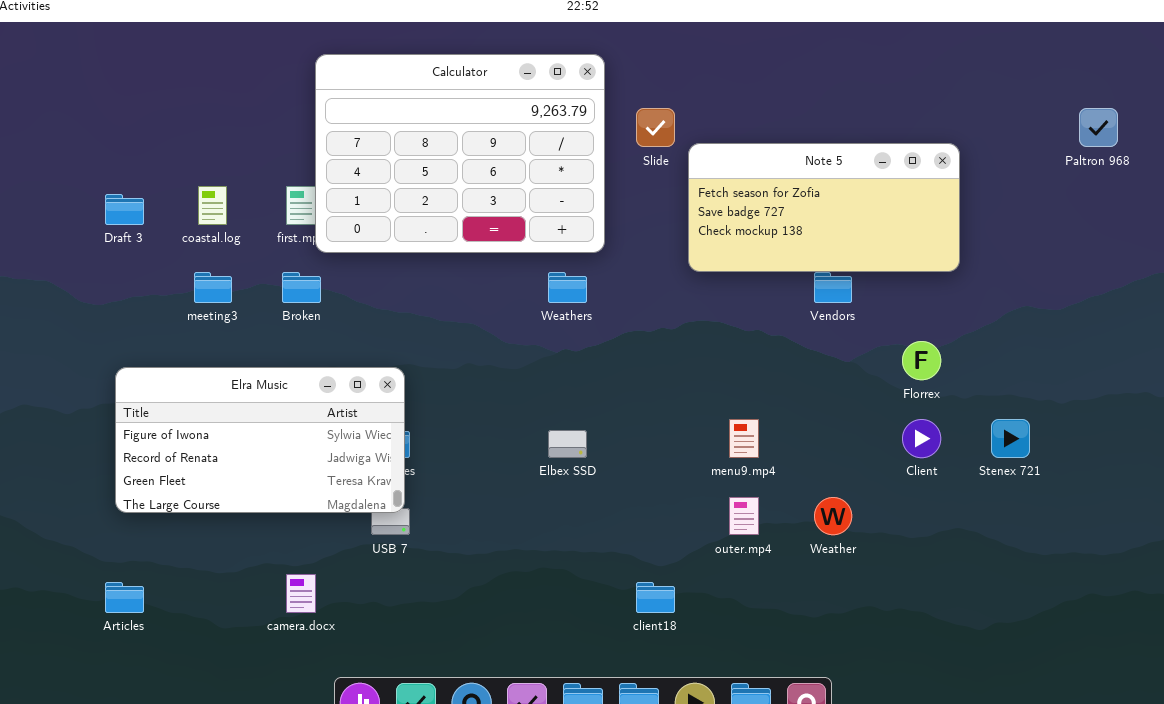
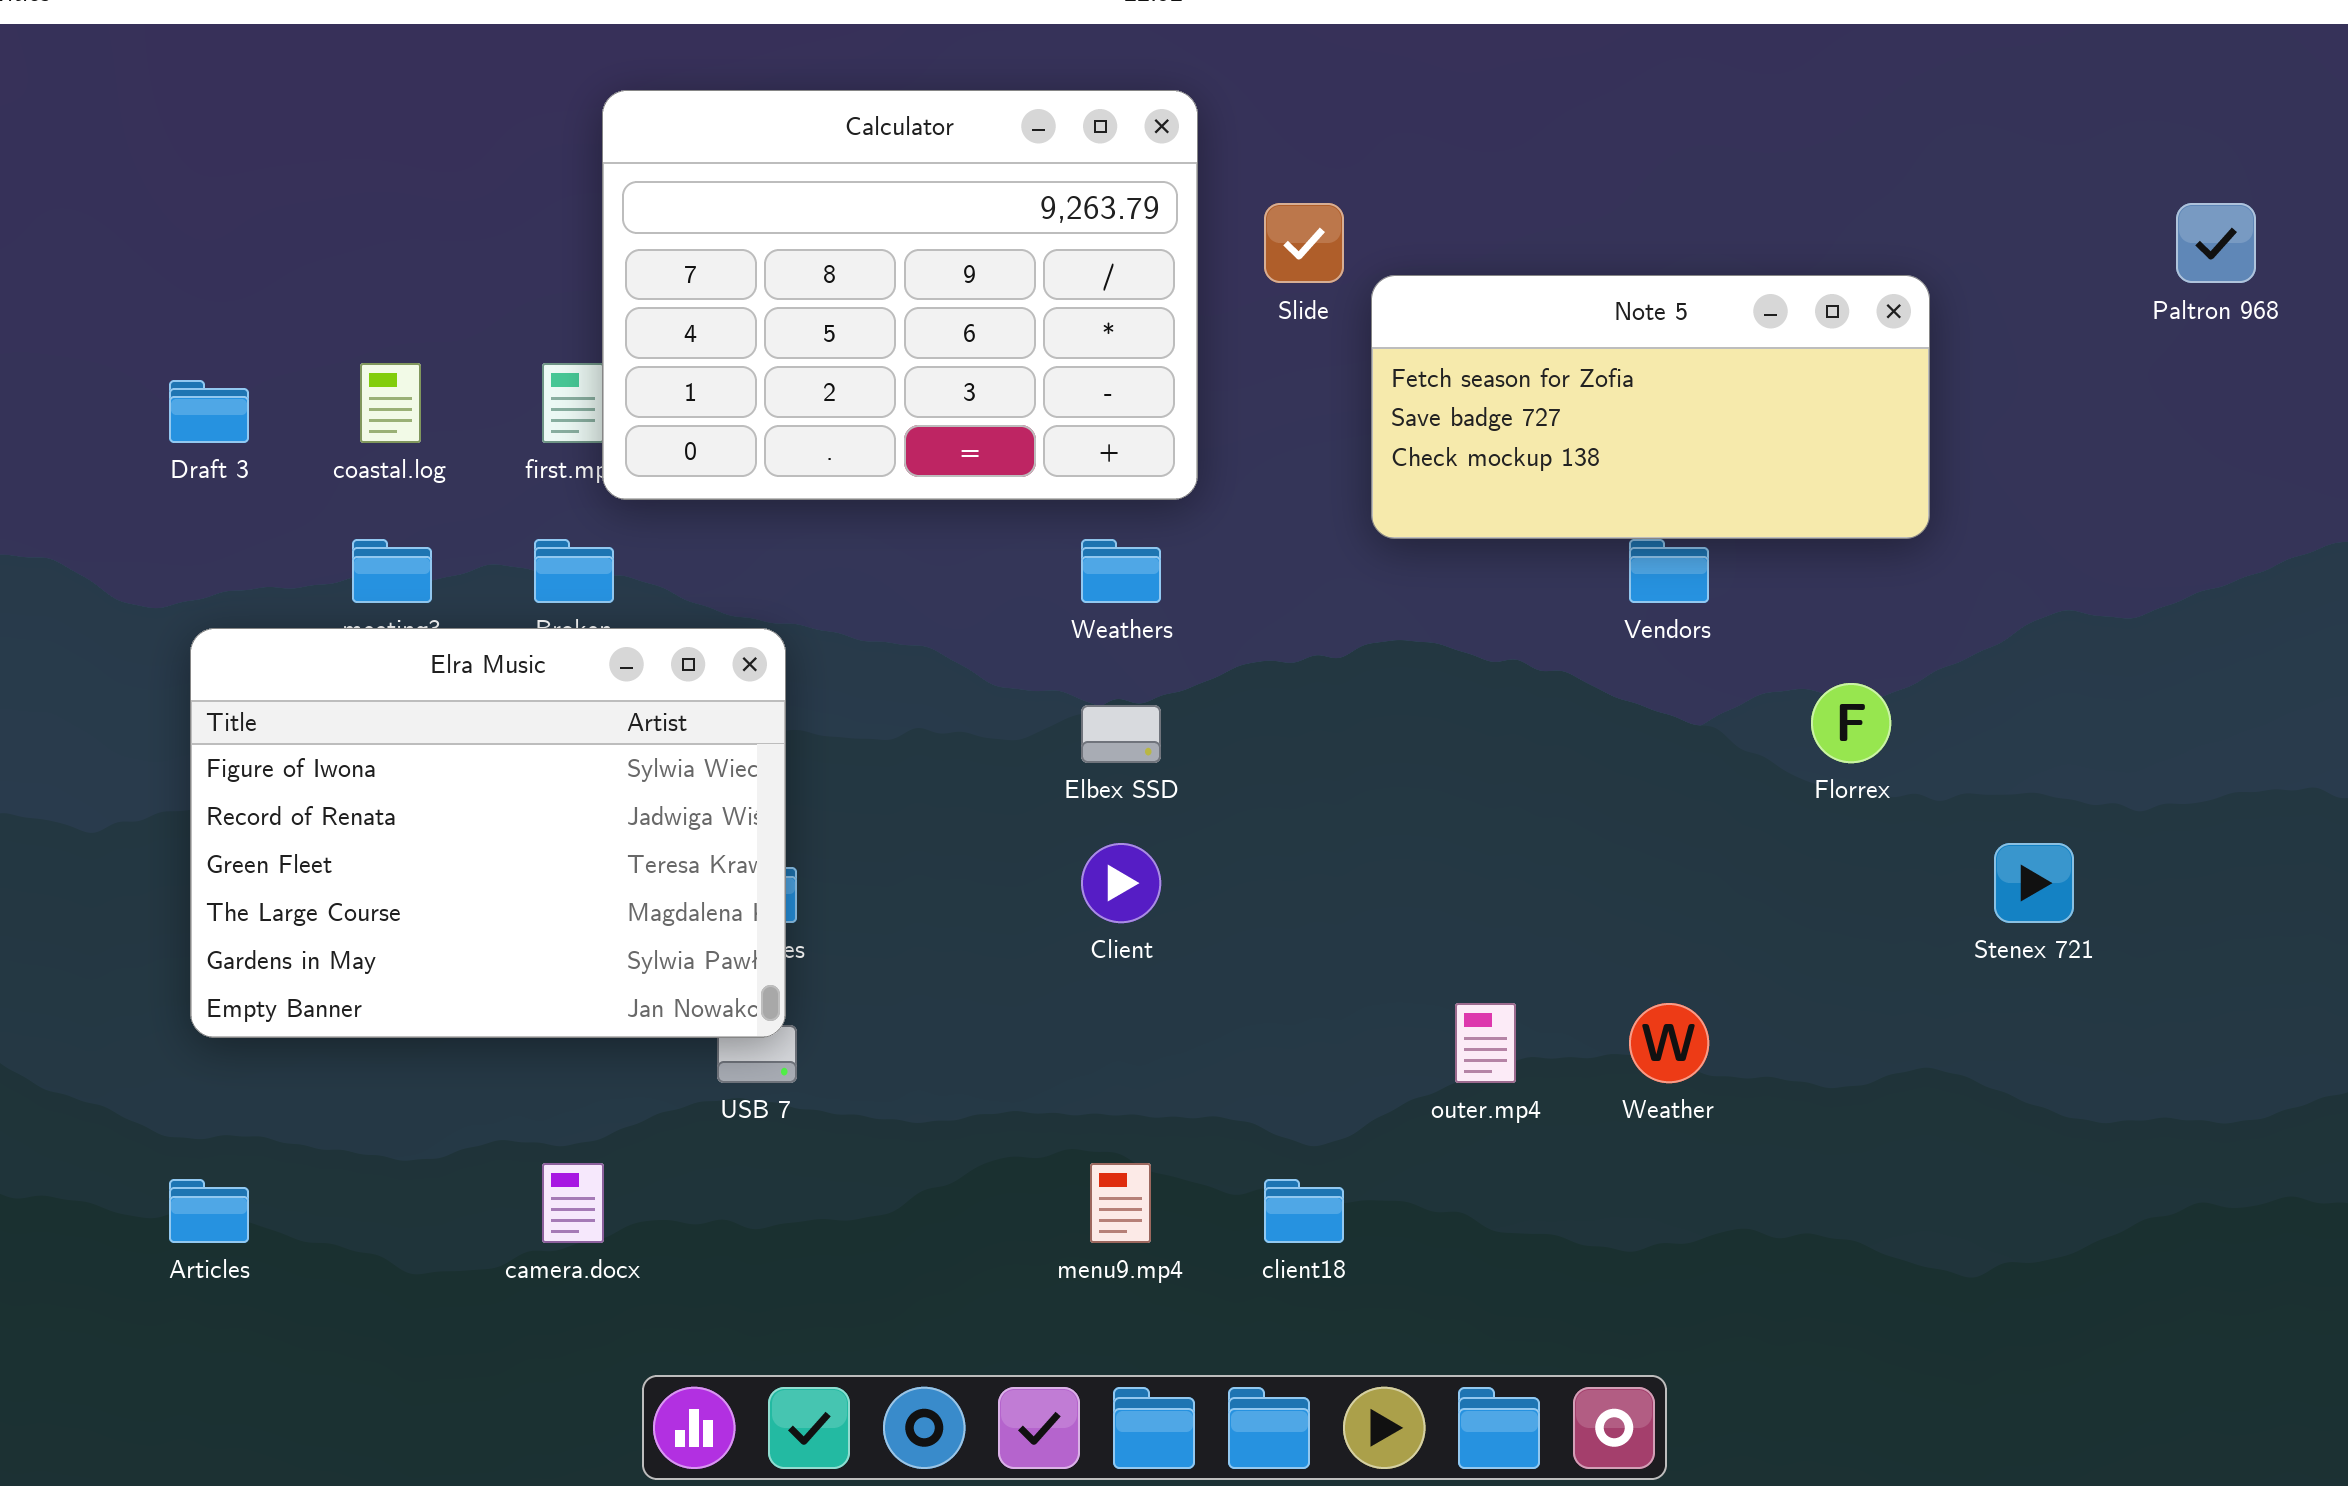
Elra Music: [115,367,405,513] -> [190,628,786,1038], resized
menu9.mp4: [729,419,759,458] -> [1090,1163,1151,1243], moved
Client: [902,419,941,458] -> [1081,843,1161,923], moved
Elbex SSD: [548,430,587,458] -> [1081,705,1161,763], moved

